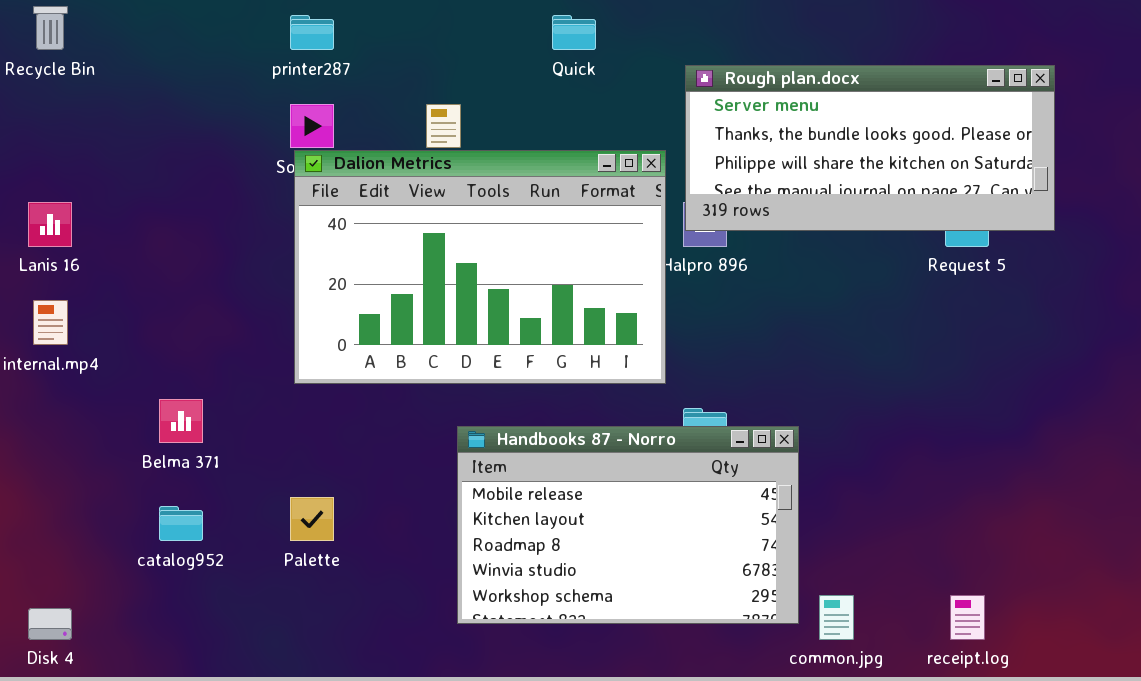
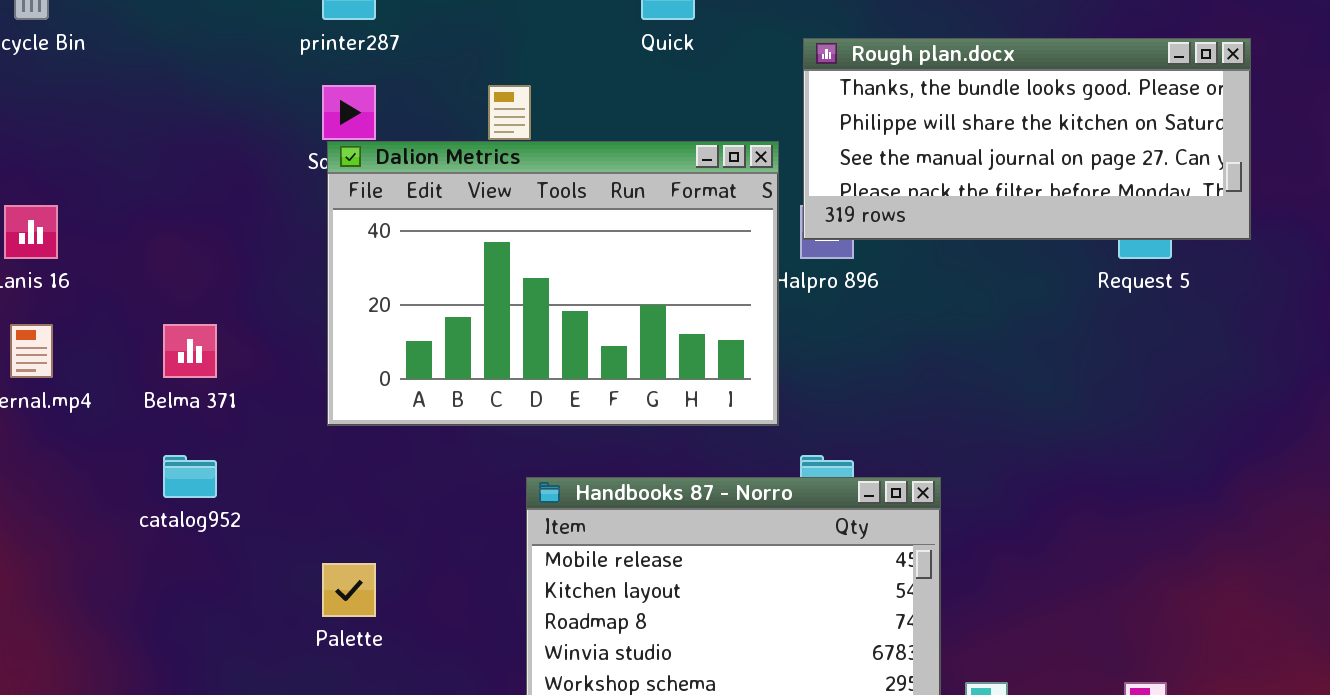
Rough plan.docx: [685,65,1055,231] -> [803,38,1251,240], scrolled down 1 row
Belma 371: [159,399,203,443] -> [163,324,217,378], moved
catalog952: [159,506,203,541] -> [163,455,217,498], moved

